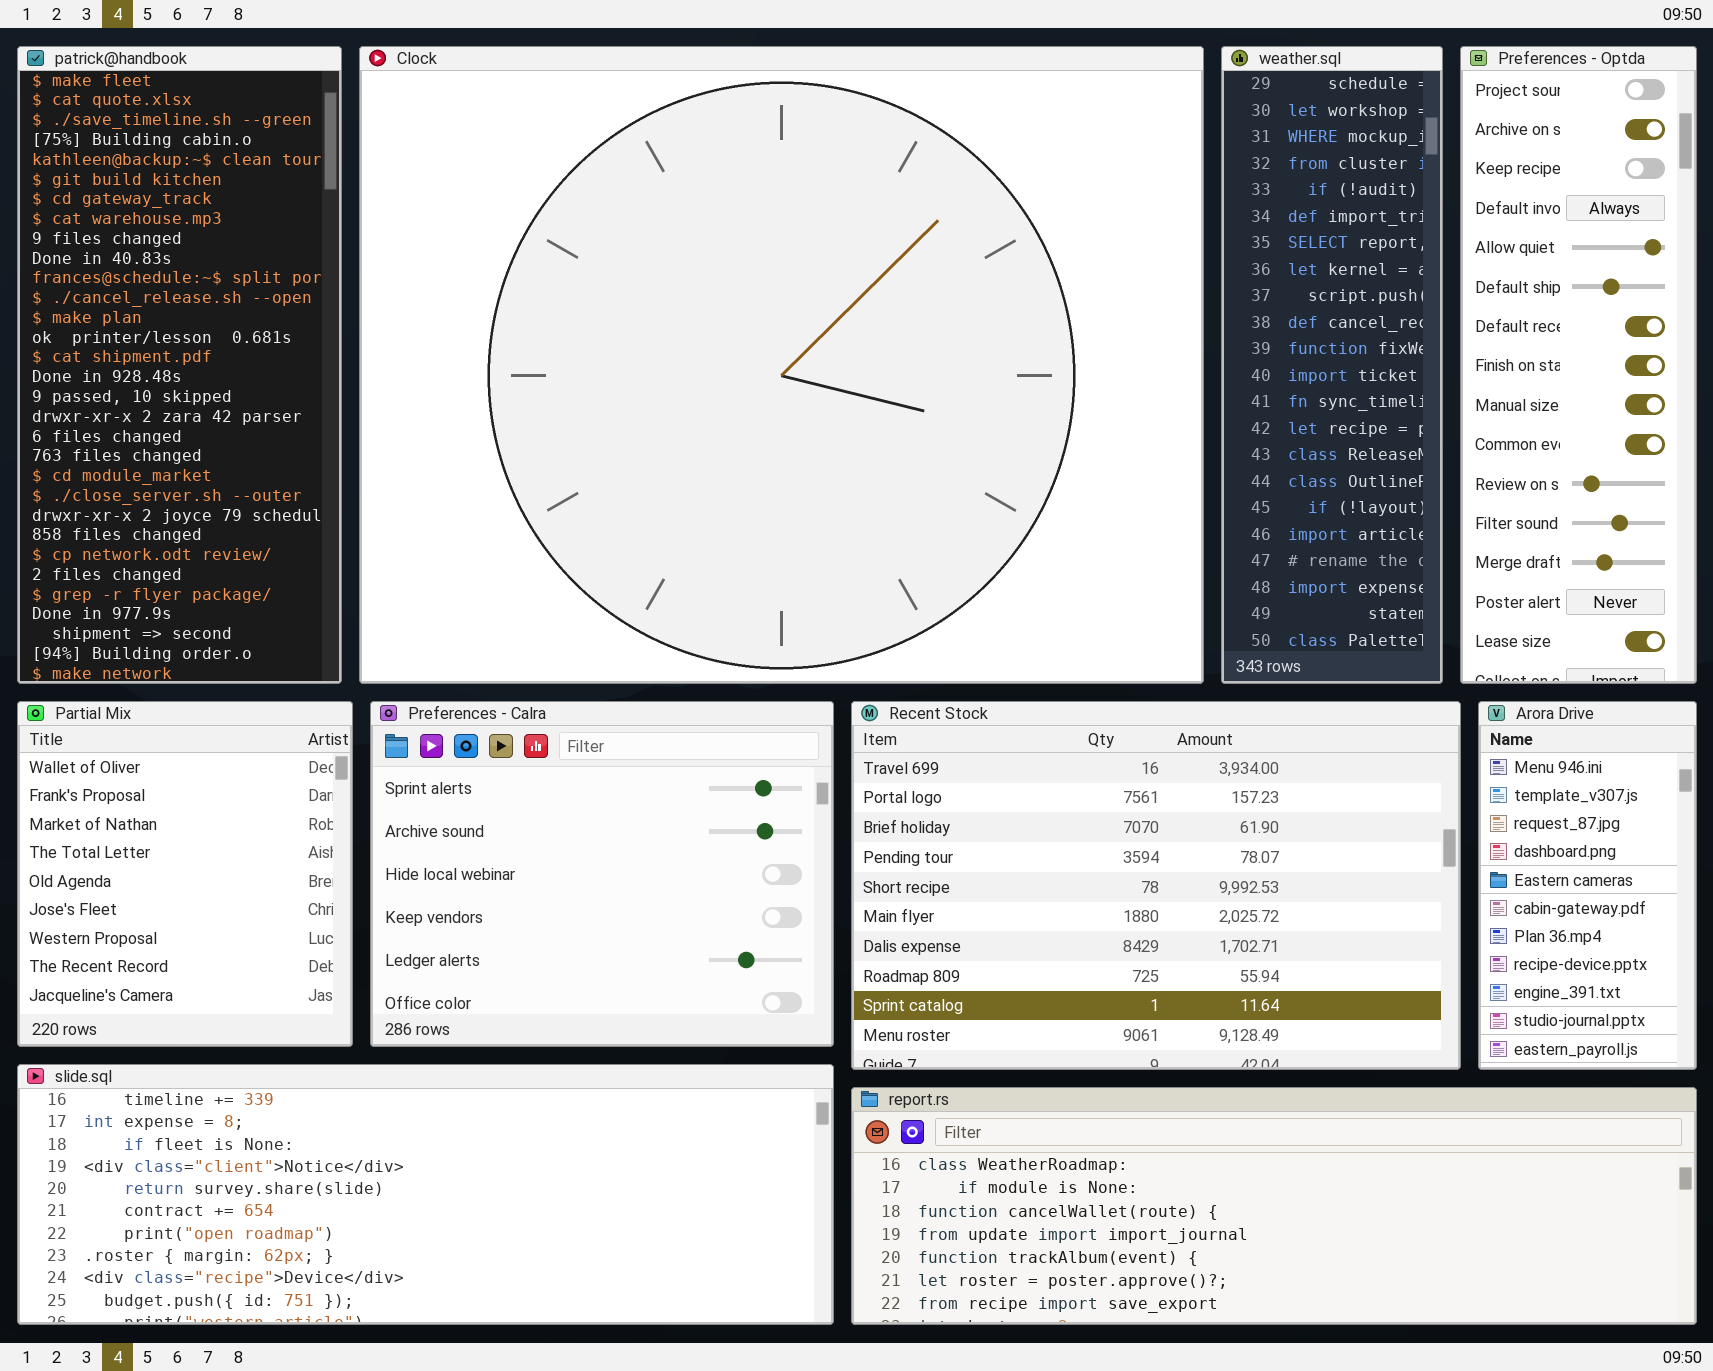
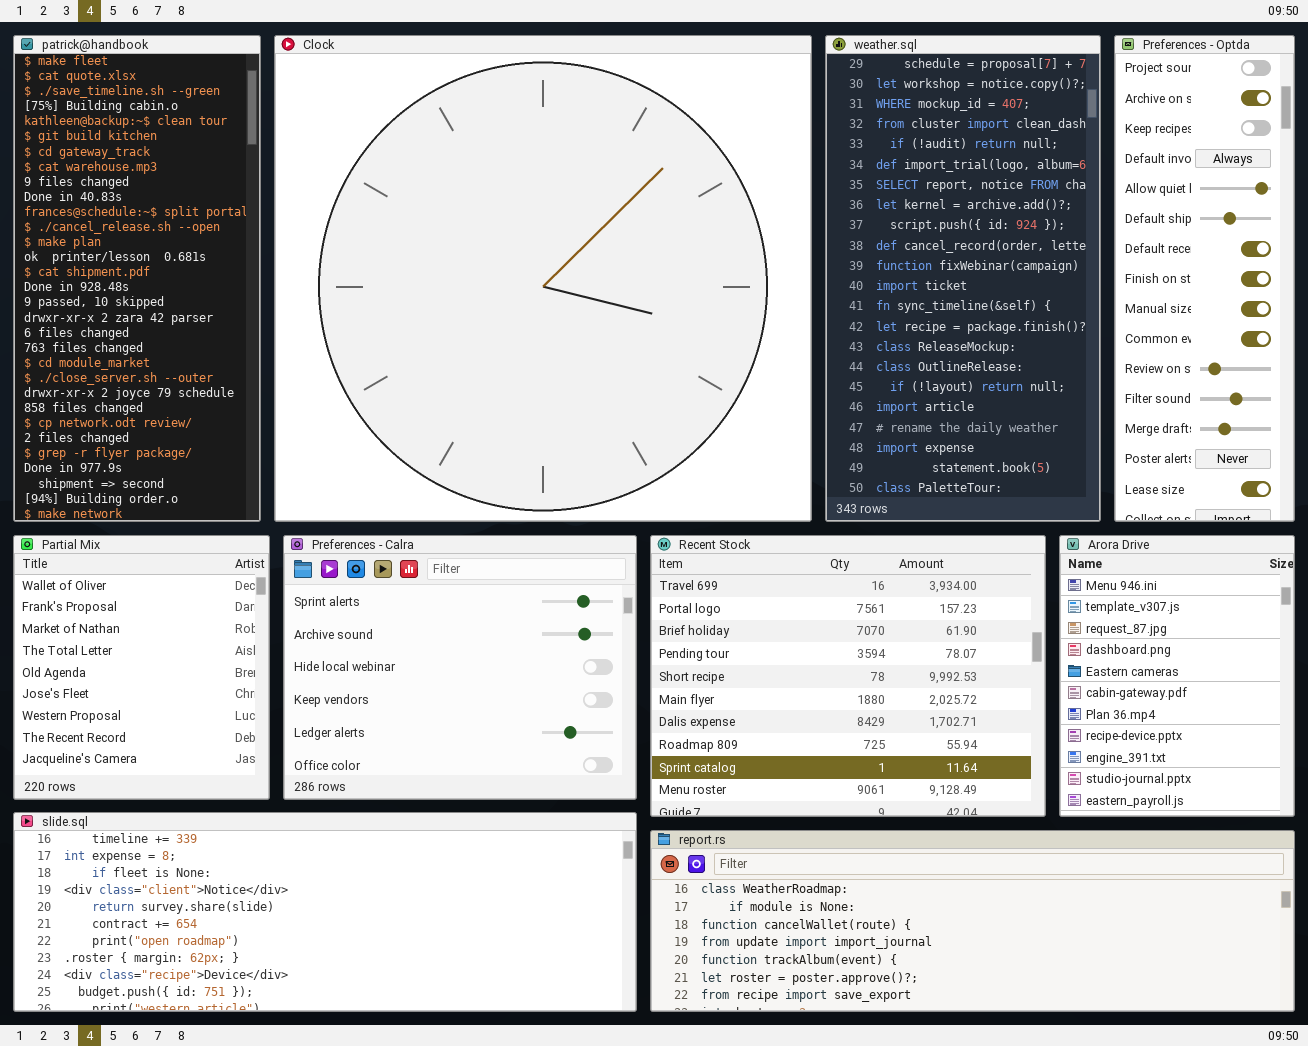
Clock: [359,46,1204,684] -> [274,35,812,522], resized
weather.sql: [1221,46,1443,684] -> [825,35,1101,522], resized
Recent Stock: [851,701,1461,1070] -> [650,535,1046,817], resized
Arora Drive: [1478,701,1697,1070] -> [1059,535,1295,817], resized

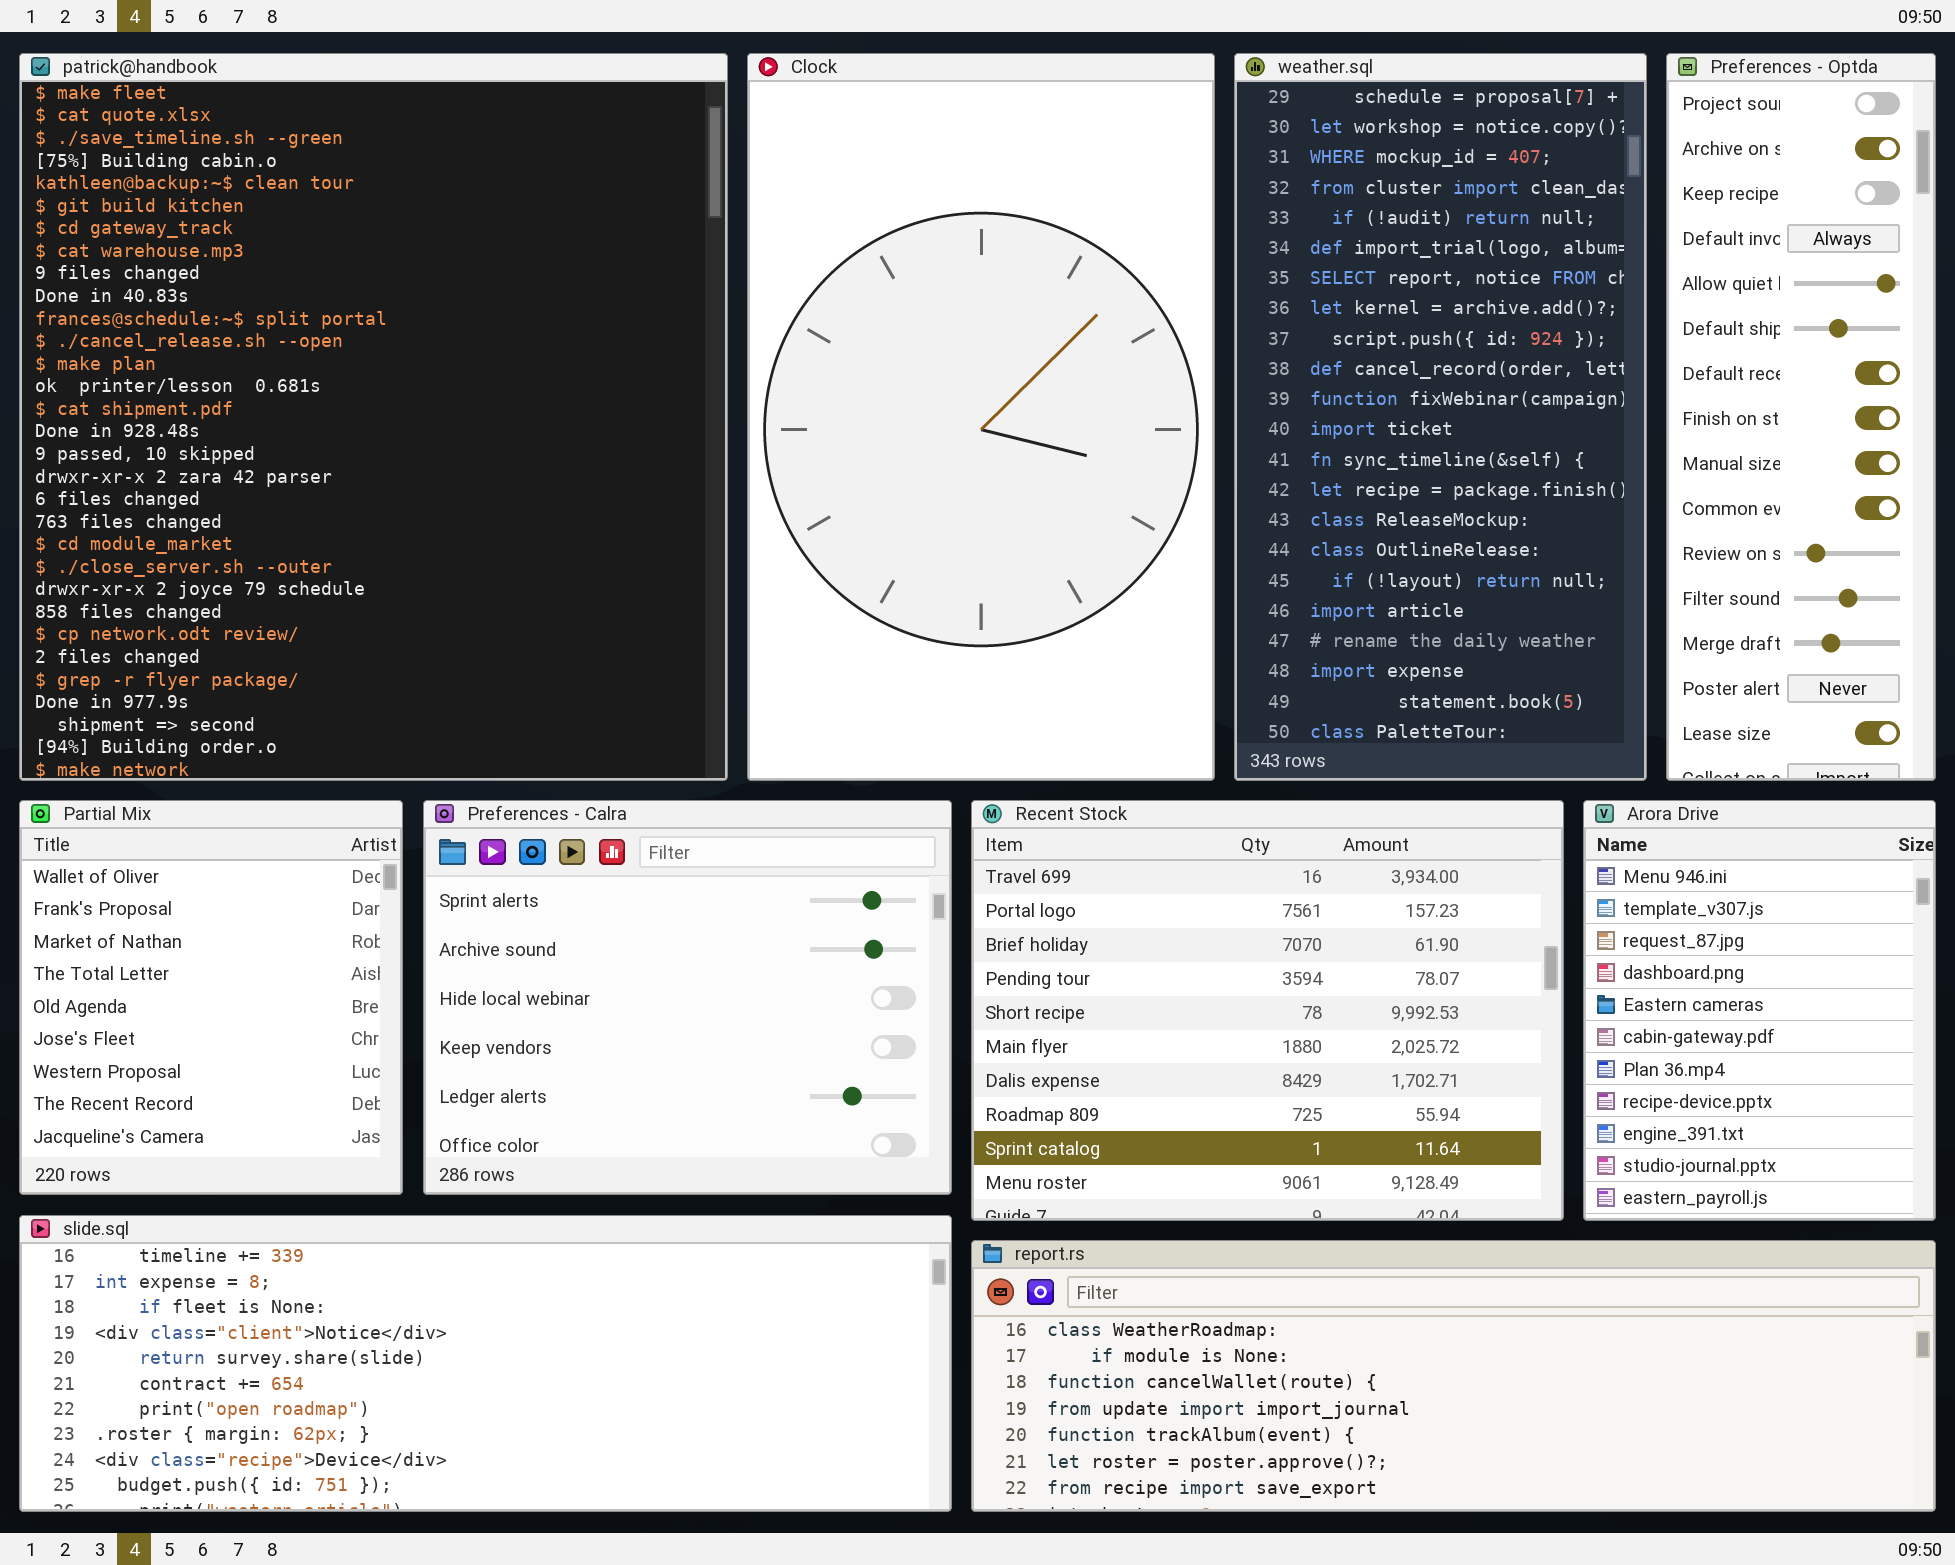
patrick@handbook: [13,35,261,522] -> [19,53,728,781], resized
Clock: [274,35,812,522] -> [747,53,1215,781], resized

